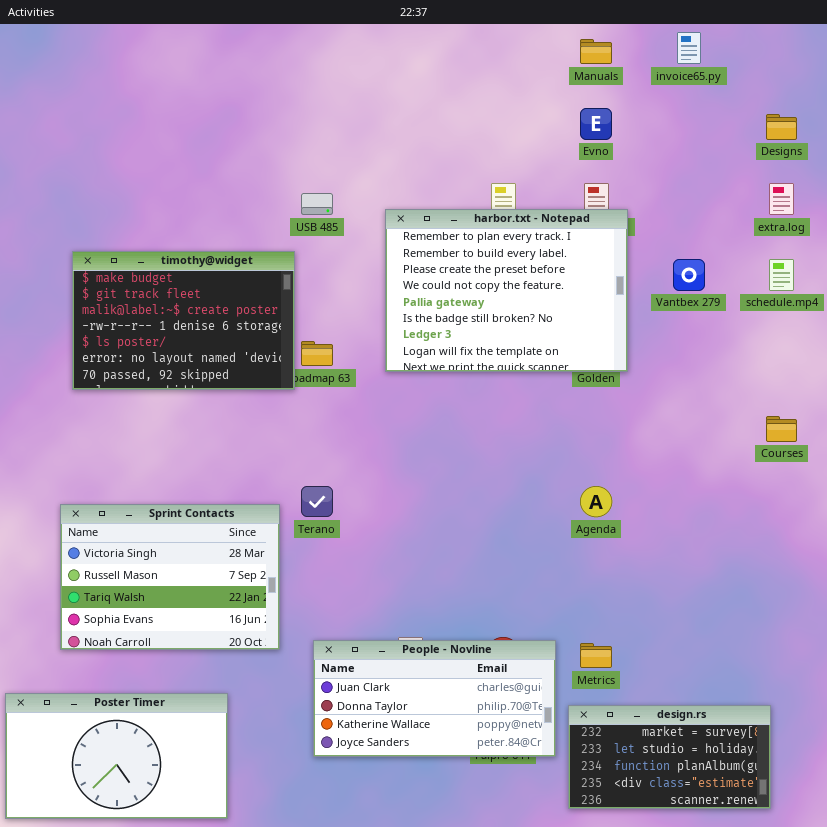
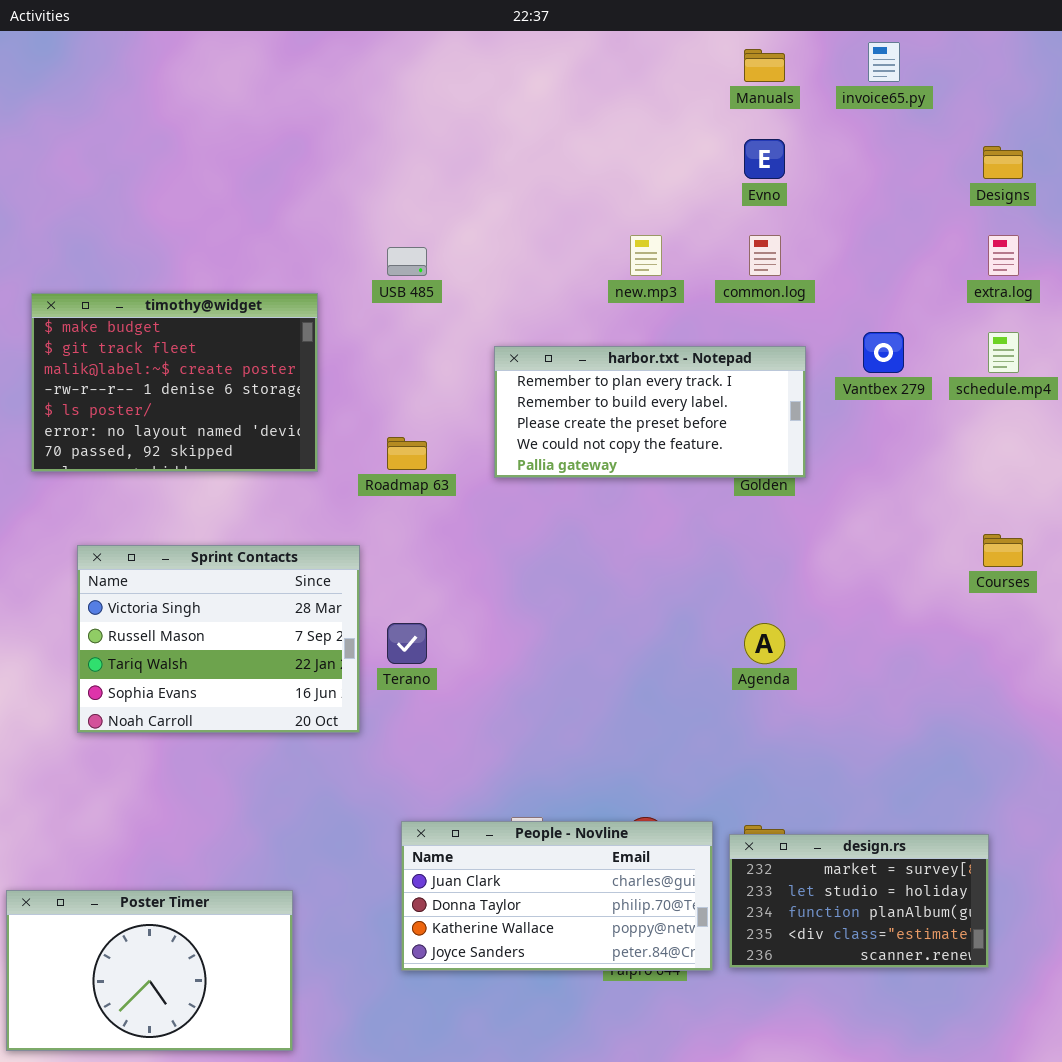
harbor.txt - Notepad: [385,209,628,372] -> [494,346,806,478], resized
timothy@widget: [72,251,295,390] -> [31,293,318,472], moved
Sprint Contacts: [60,504,280,650] -> [77,545,360,733], moved
design.rs: [568,705,771,809] -> [729,834,989,968], moved

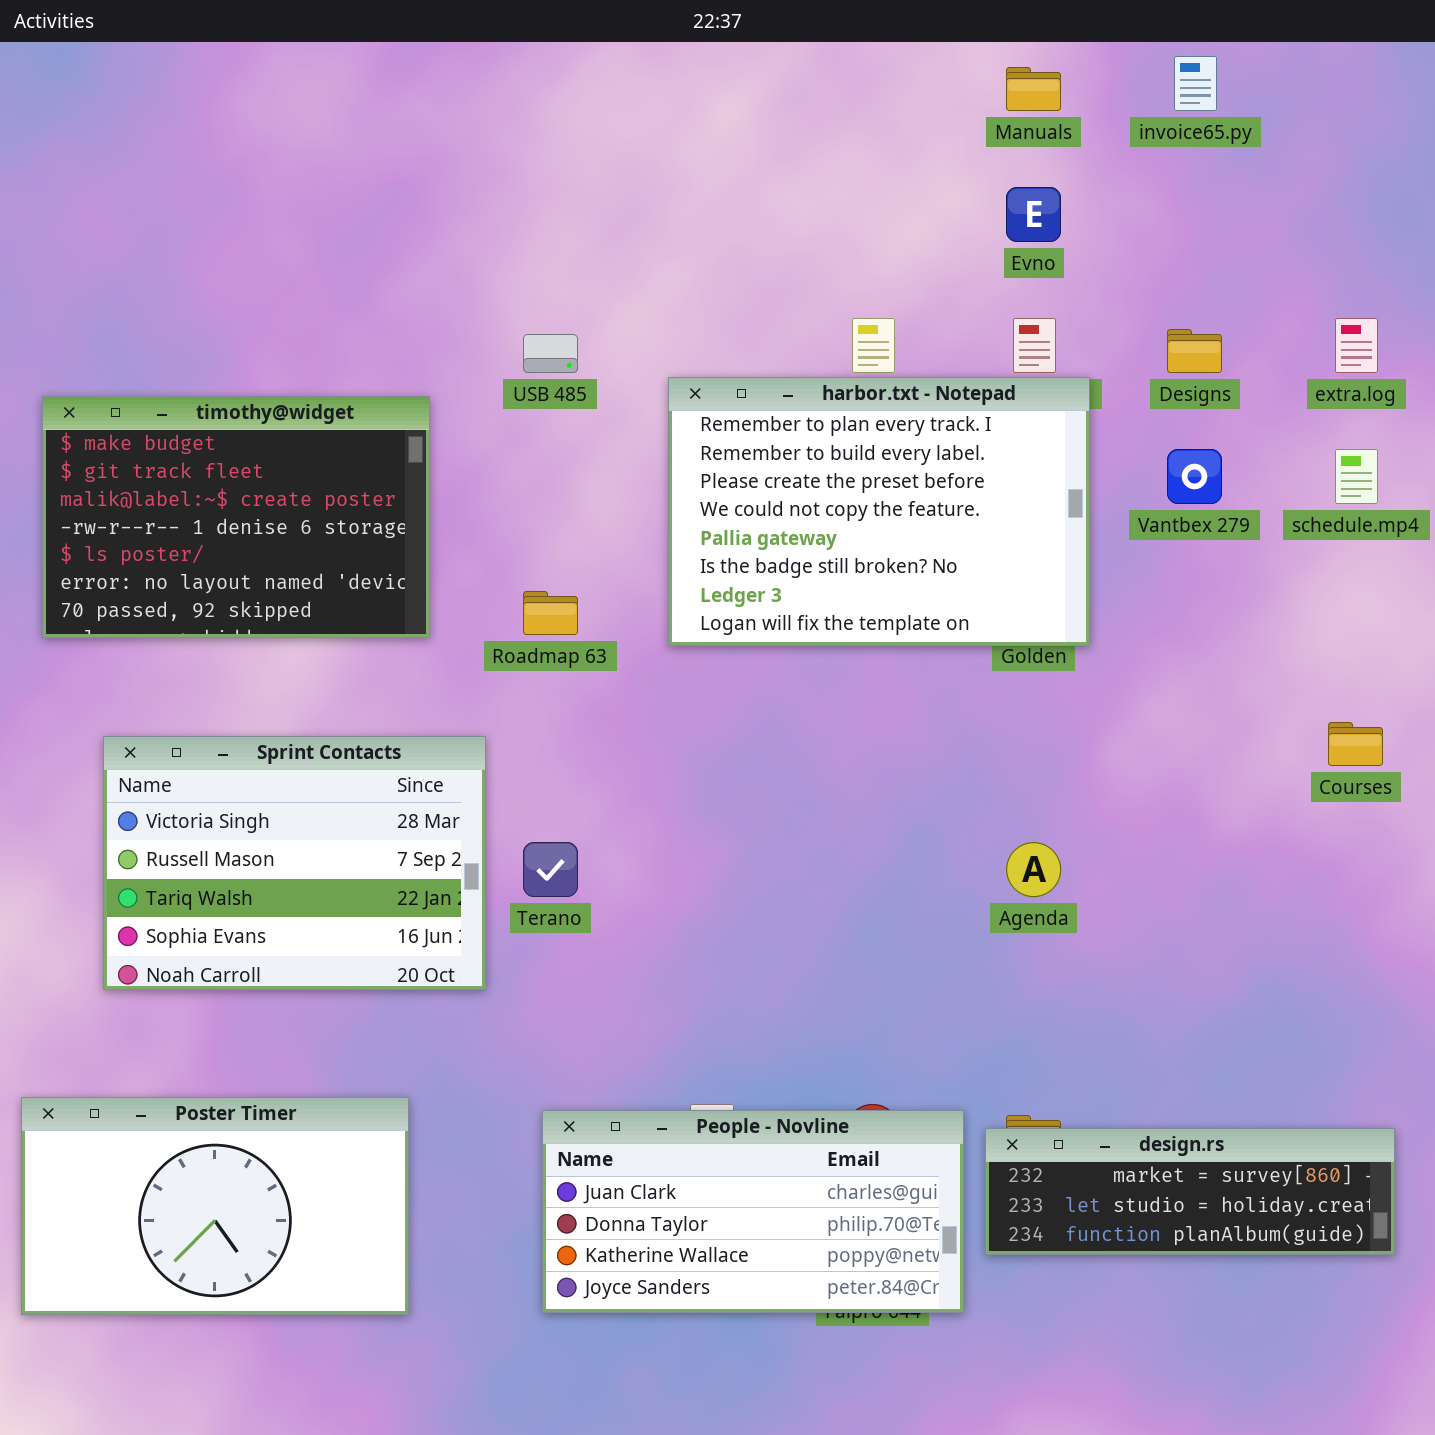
Designs: [983,146,1023,179] -> [1167,329,1222,373], moved
harbor.txt - Notepad: [494,346,806,478] -> [668,377,1090,646], resized
design.rs: [729,834,989,968] -> [985,1128,1395,1255], resized
Poster Timer: [6,890,293,1051] -> [21,1097,409,1315], moved

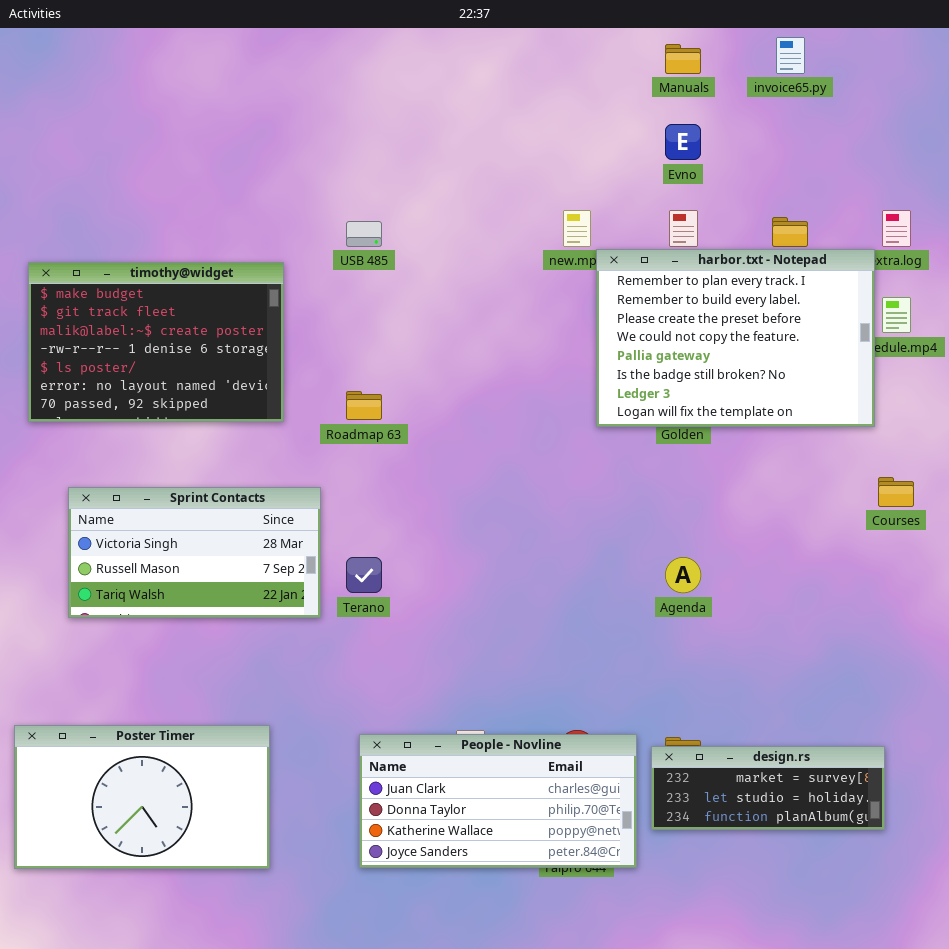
harbor.txt - Notepad: [668,377,1090,646] -> [596,249,875,427], moved
Sprint Contacts: [103,736,486,990] -> [68,487,321,618], resized
design.rs: [985,1128,1395,1255] -> [651,746,885,830], resized

